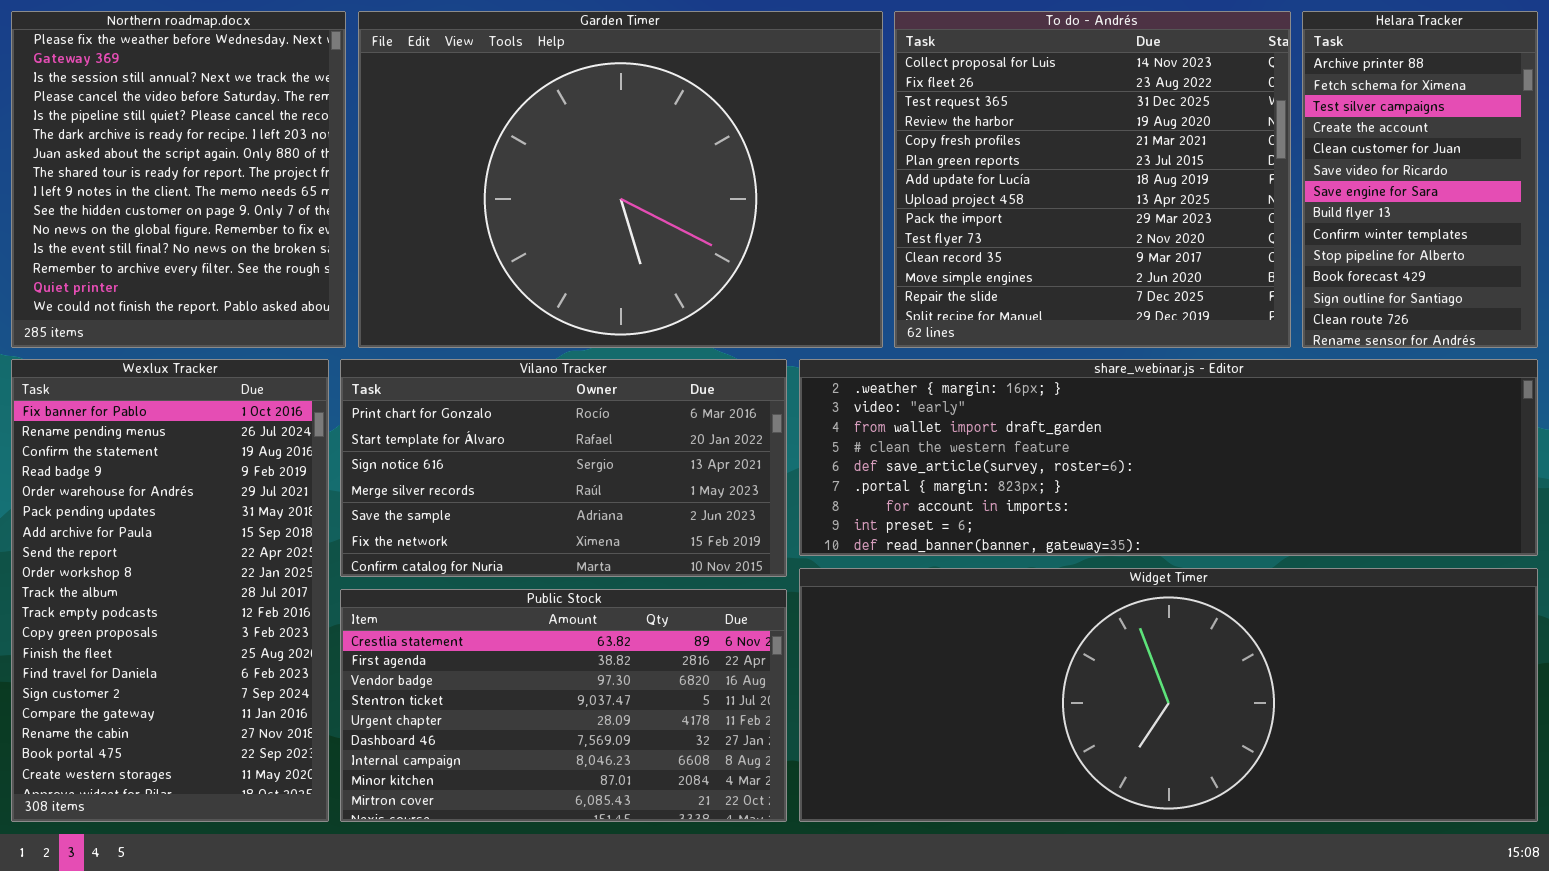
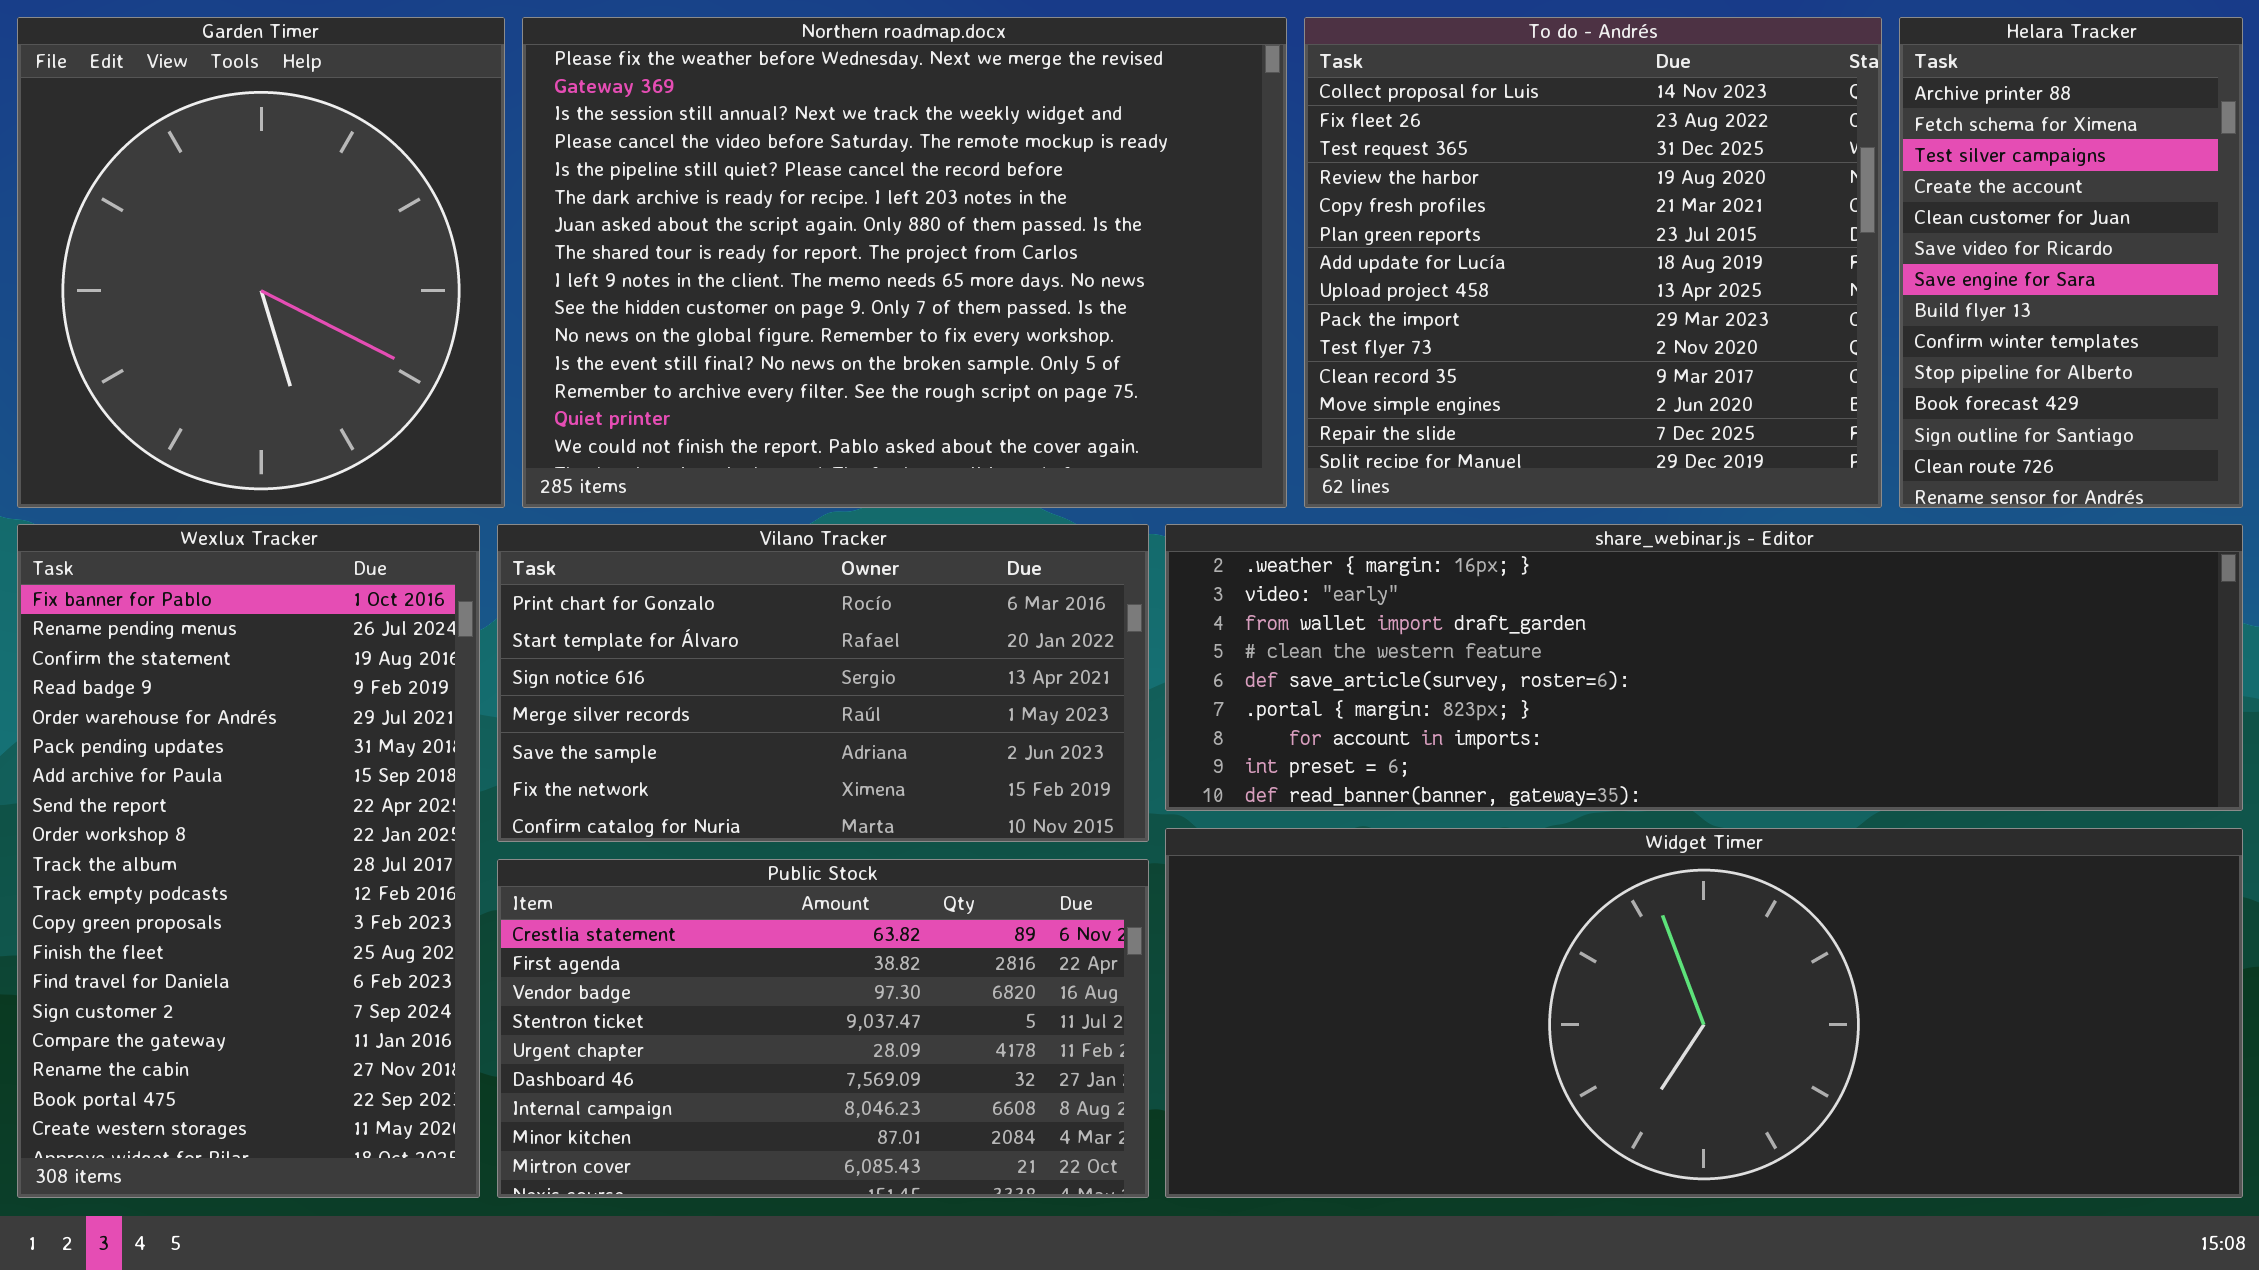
Northern roadmap.docx: [11,11,346,348] -> [522,17,1287,508], moved, resized
Garden Timer: [358,11,883,348] -> [17,17,505,508], moved, resized

